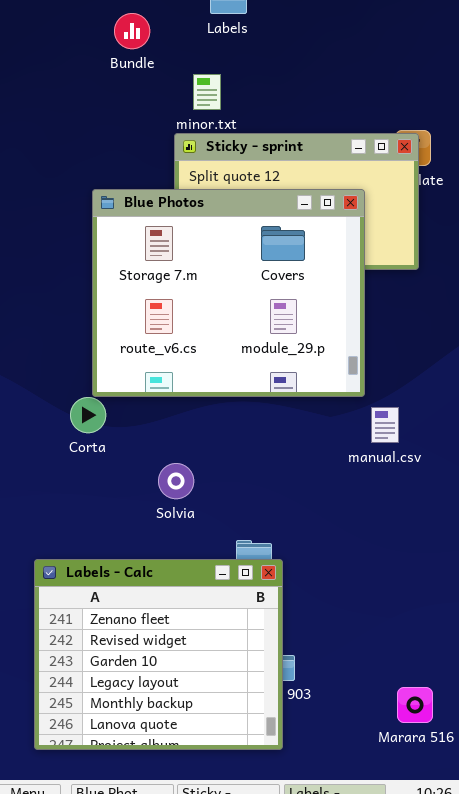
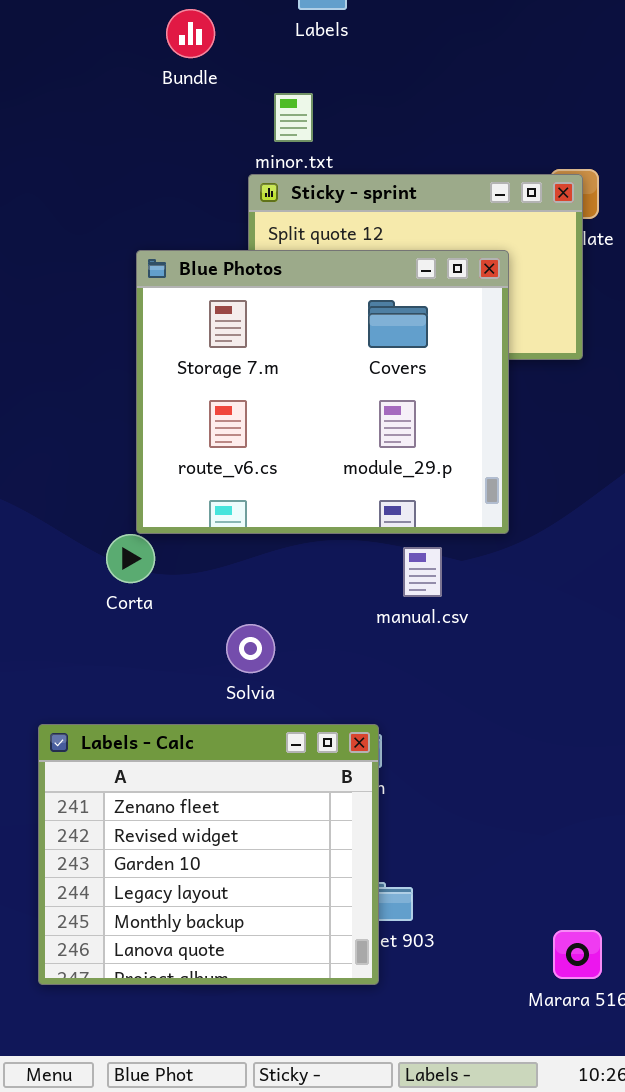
manual.csv: [371,407,399,443] -> [403,547,442,597], moved
Labels - Calc: [34,559,283,750] -> [38,724,379,985], moved

